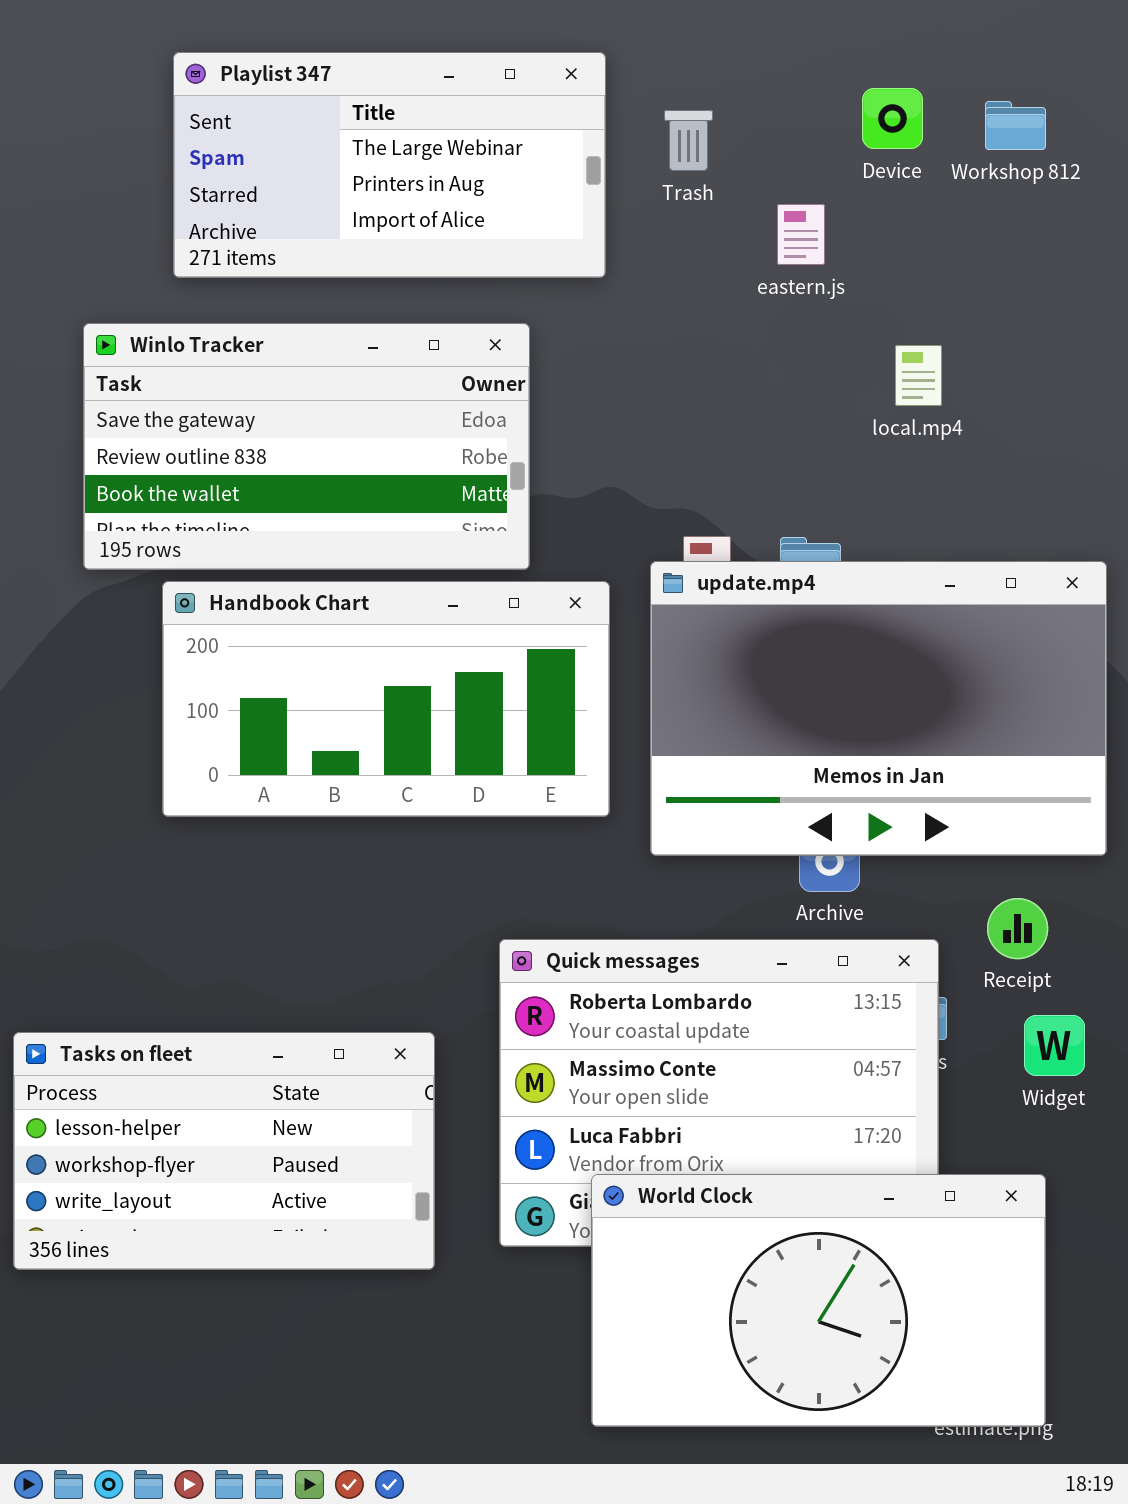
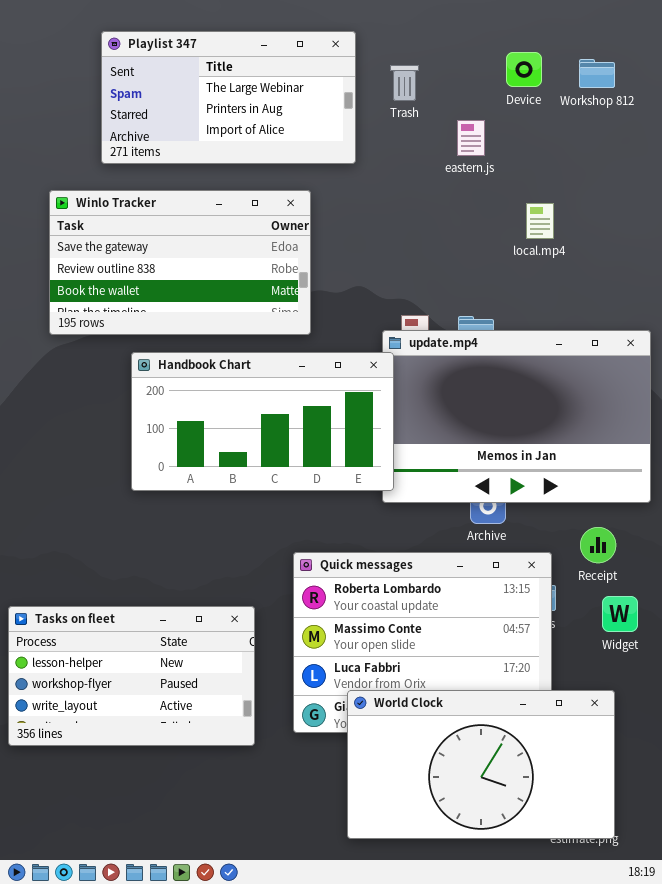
Handbook Chart: [162,581,610,817] -> [131,352,394,491], moved

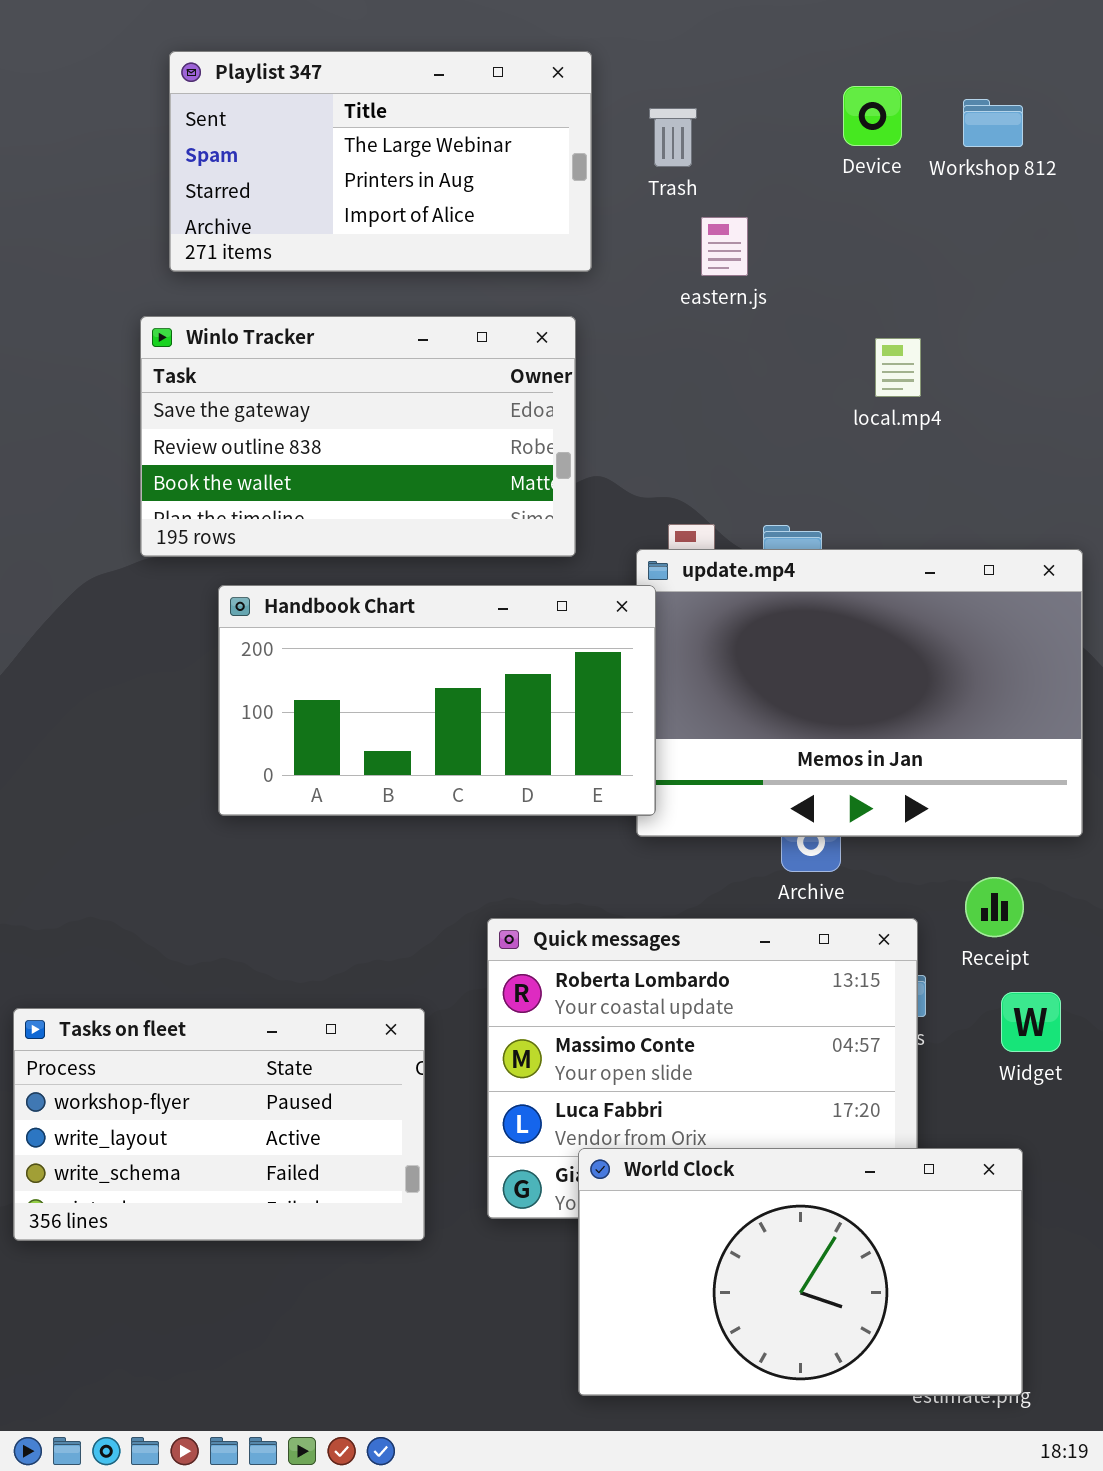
eastern.js: [457,120,485,156] -> [701,217,748,276], moved
Winlo Tracker: [49,190,311,335] -> [140,316,576,557], moved
Tasks on fleet: [8,606,255,746] -> [13,1008,425,1241], scrolled down 1 row

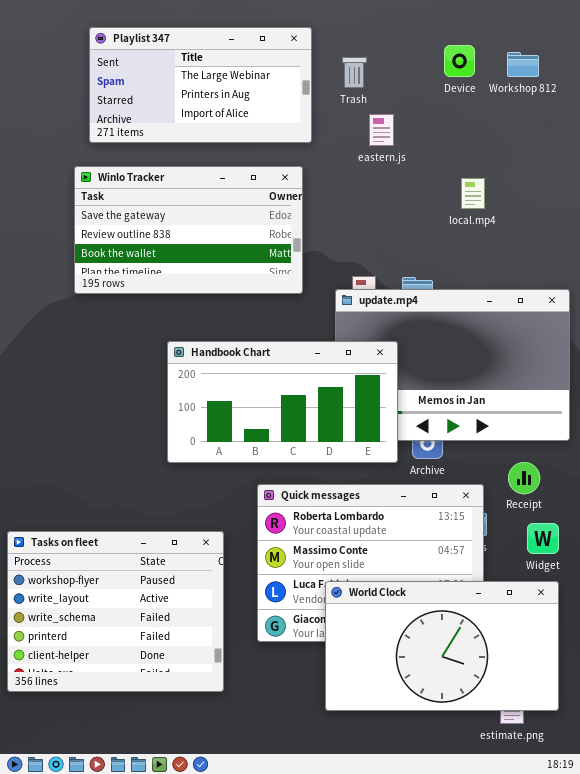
Handbook Chart: [218,585,656,816] -> [167,341,398,463], moved
Tasks on fleet: [13,1008,425,1241] -> [7,531,224,692], resized
World Clock: [578,1148,1023,1396] -> [325,581,559,711], moved

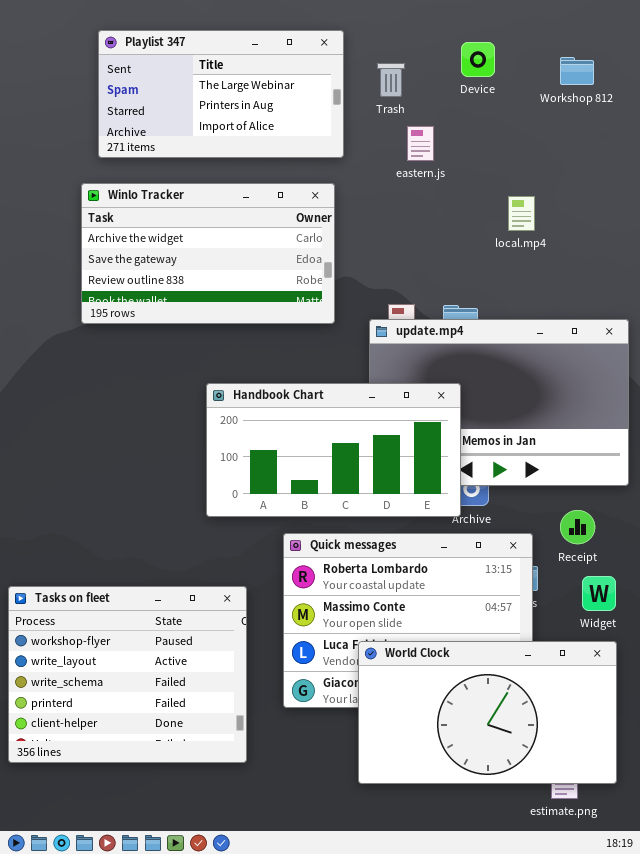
Device: [444,45,475,77] -> [461,42,495,77], moved
Winlo Tracker: [74,166,303,294] -> [81,183,335,324], scrolled up 1 row
Handbook Chart: [167,341,398,463] -> [206,383,461,517], moved

